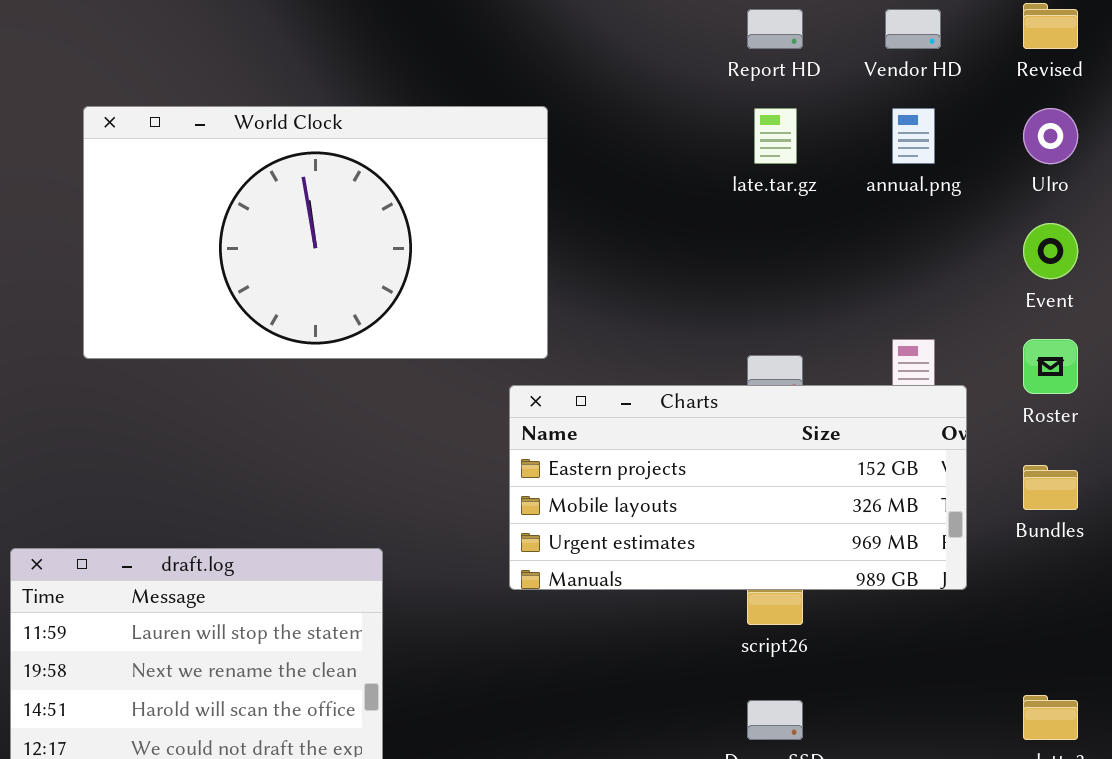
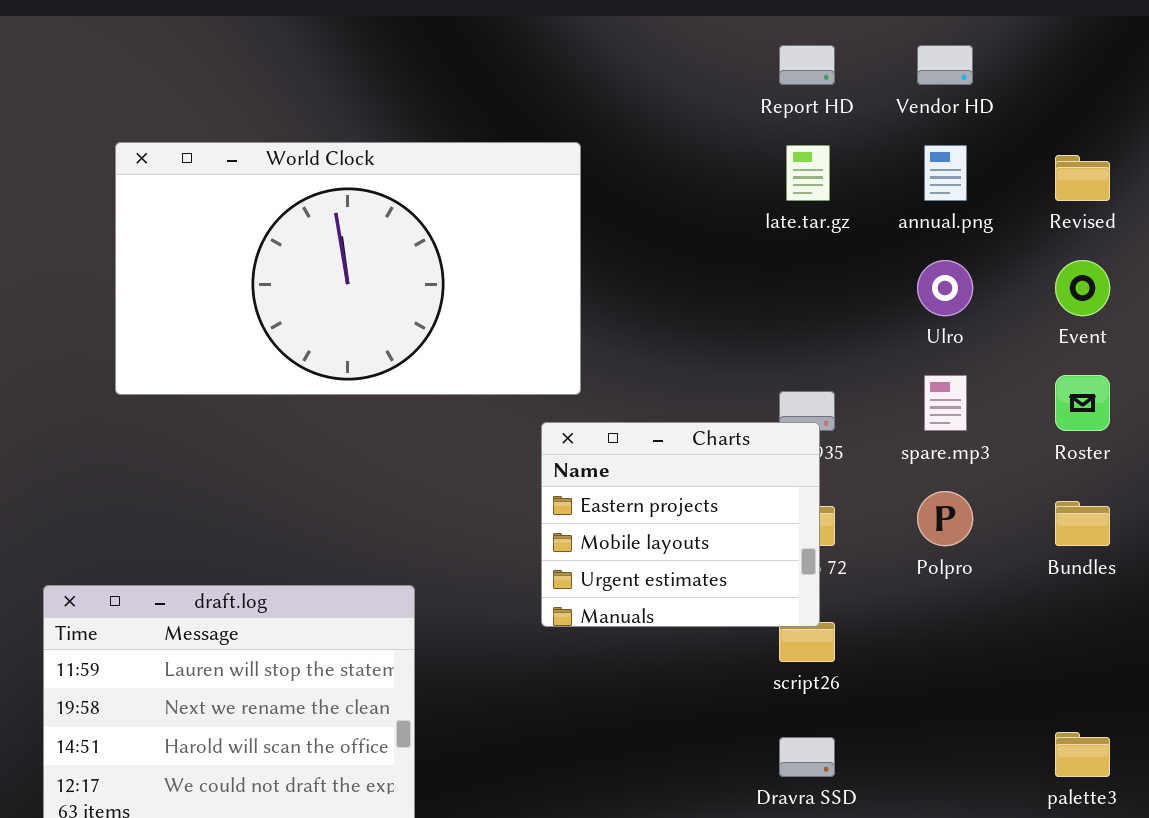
Revised: [1023,3,1078,49] -> [1055,155,1110,201], moved
Ulro: [1023,108,1078,164] -> [917,260,973,316], moved
Charts: [509,385,967,590] -> [541,422,820,627], resized

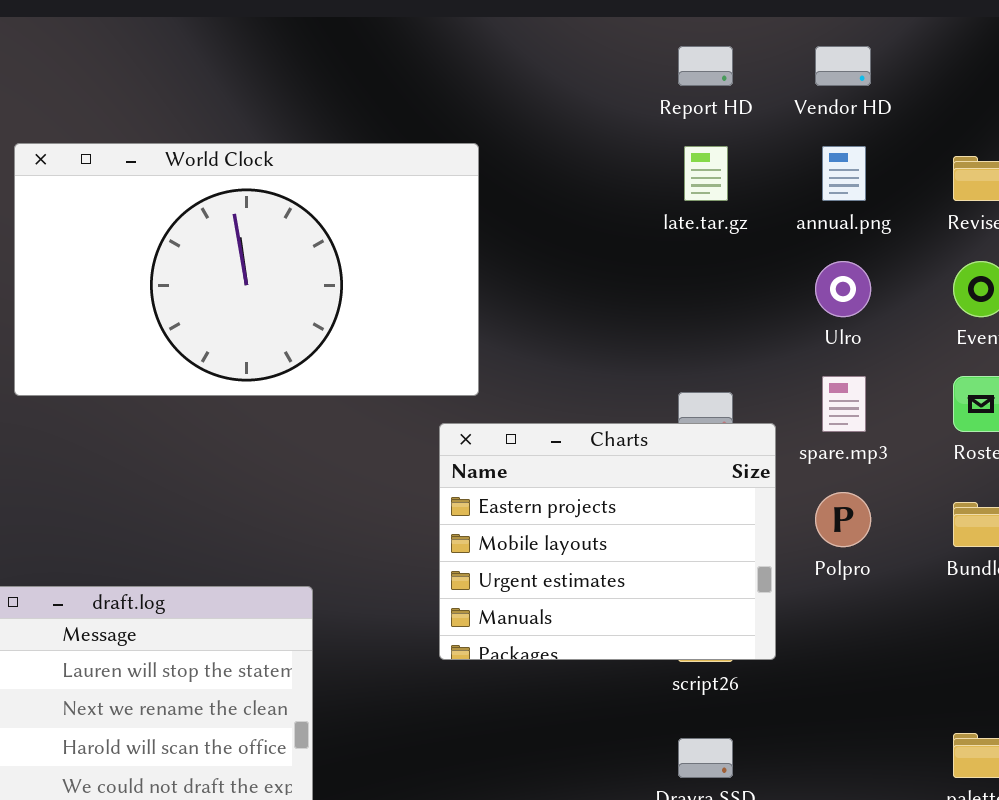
Charts: [541,422,820,627] -> [439,423,776,660], resized

